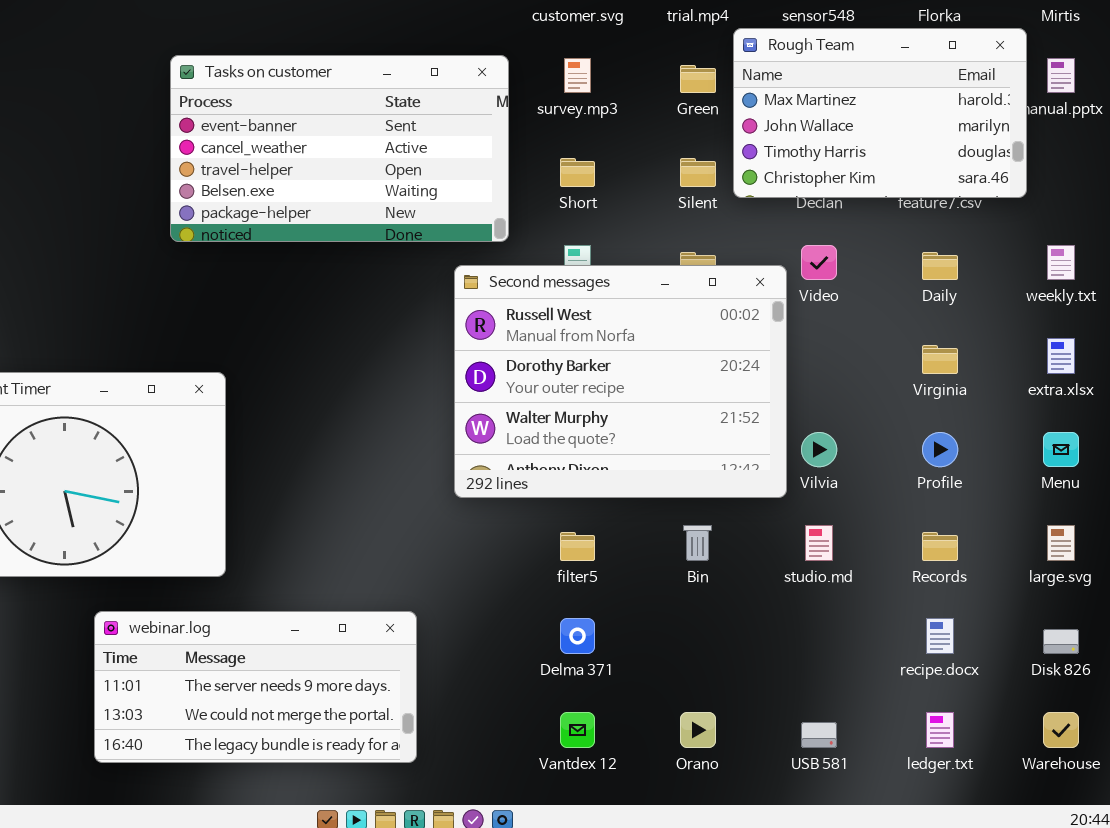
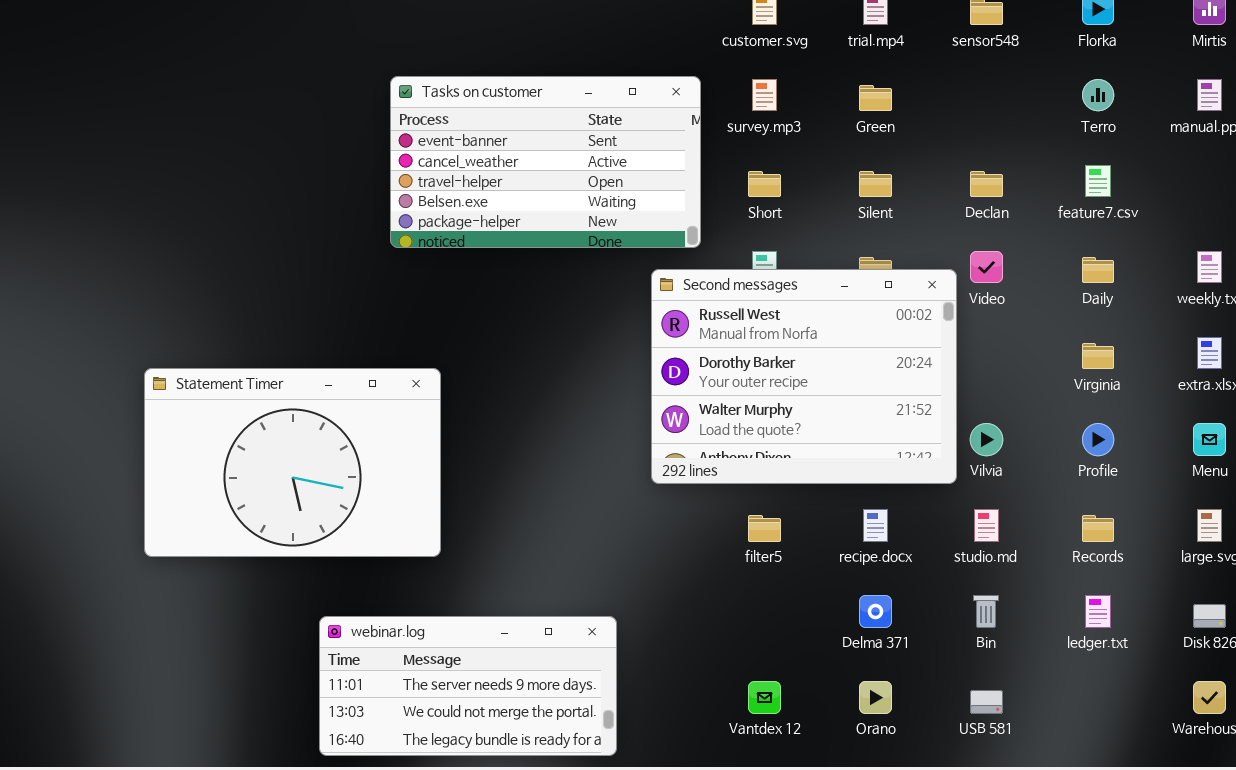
Rough Team: [733,28,1027,198] -> none, closed
Bin: [683,525,712,561] -> [973,595,999,628], moved
webinar.log: [94,611,417,763] -> [319,616,617,756], moved
Delma 371: [560,618,595,654] -> [859,595,892,628], moved
recipe.docx: [926,618,954,654] -> [863,509,888,542], moved
ledger.txt: [926,712,954,748] -> [1085,595,1111,628], moved

